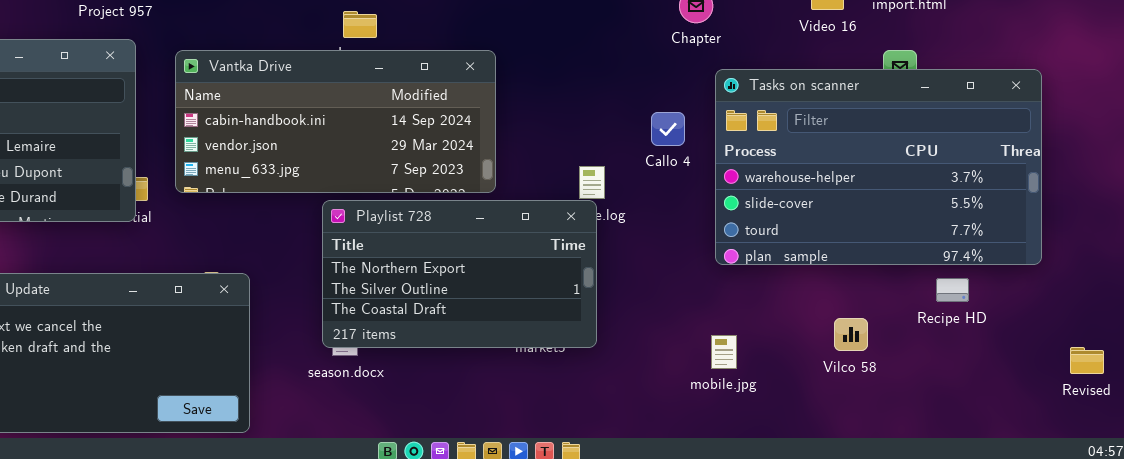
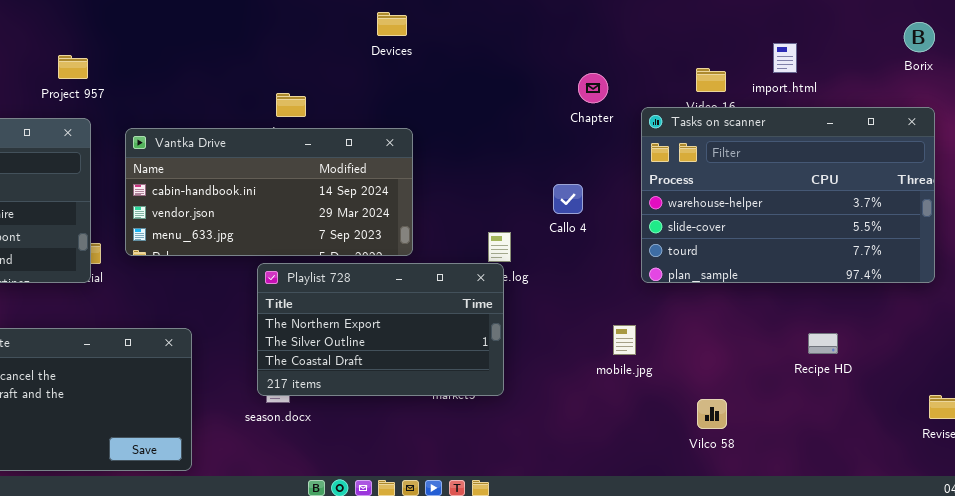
Tasks on scanner: [715,69,1042,265] -> [641,107,935,283], moved
Vilco 58: [834,318,868,351] -> [697,399,727,429], moved
mobile.jpg: [711,335,737,369] -> [613,325,636,355], moved

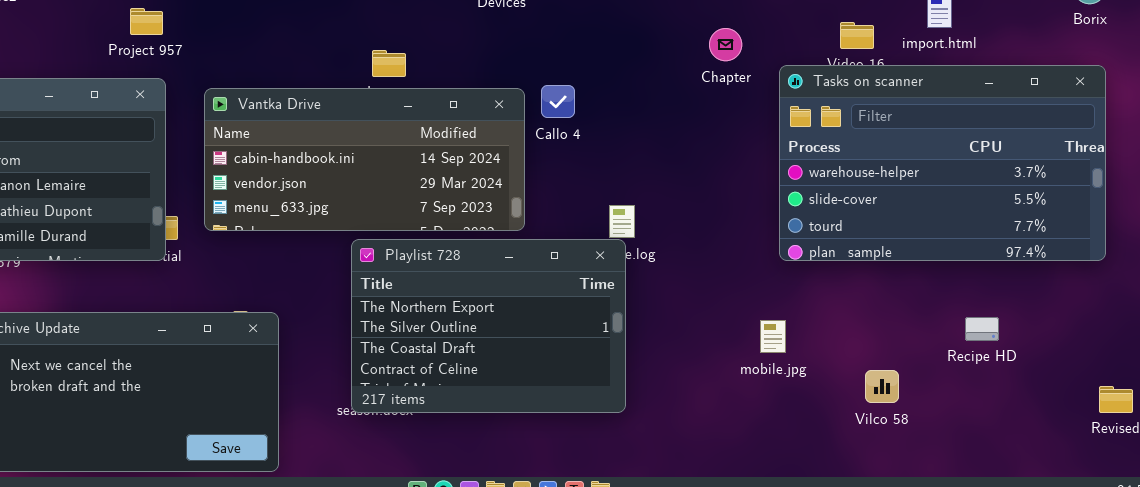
Callo 4: [553,184,583,214] -> [541,85,575,118], moved
Playlist 728: [257,263,504,396] -> [351,239,626,413], resized
mobile.jpg: [613,325,636,355] -> [760,320,786,353], moved
Vilco 58: [697,399,727,429] -> [865,370,899,403], moved

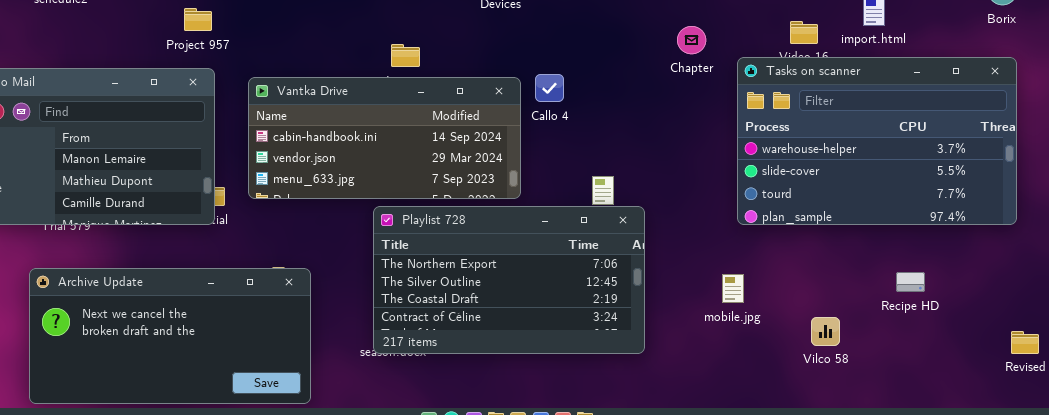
Playlist 728: [351,239,626,413] -> [373,206,645,354], resized

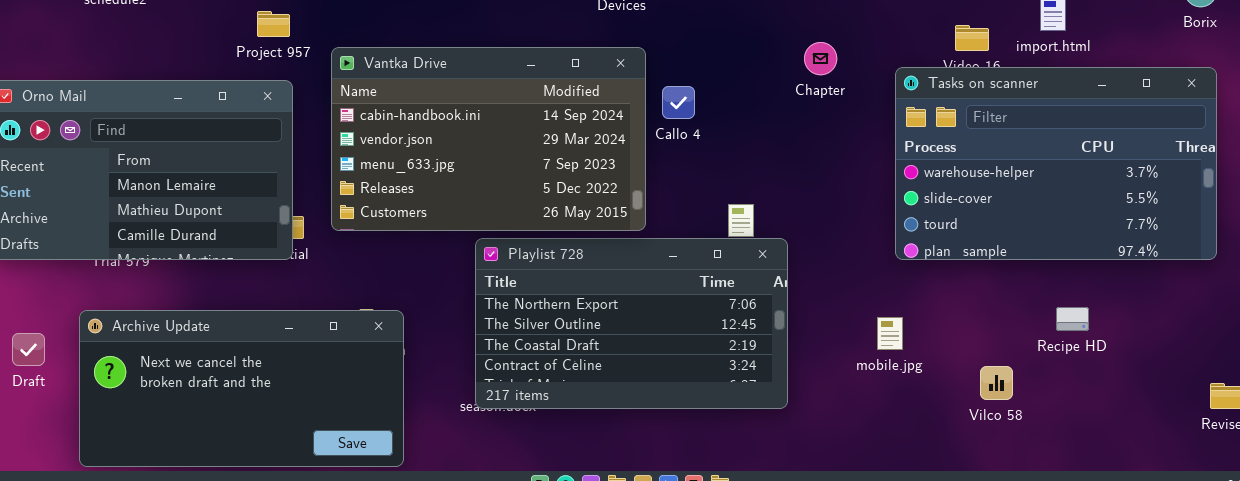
Chapter: [677,26,706,54] -> [804,42,837,75], moved
Vantka Drive: [248,77,521,199] -> [331,47,646,231], resized
Recipe HD: [896,272,925,292] -> [1056,307,1089,331], moved

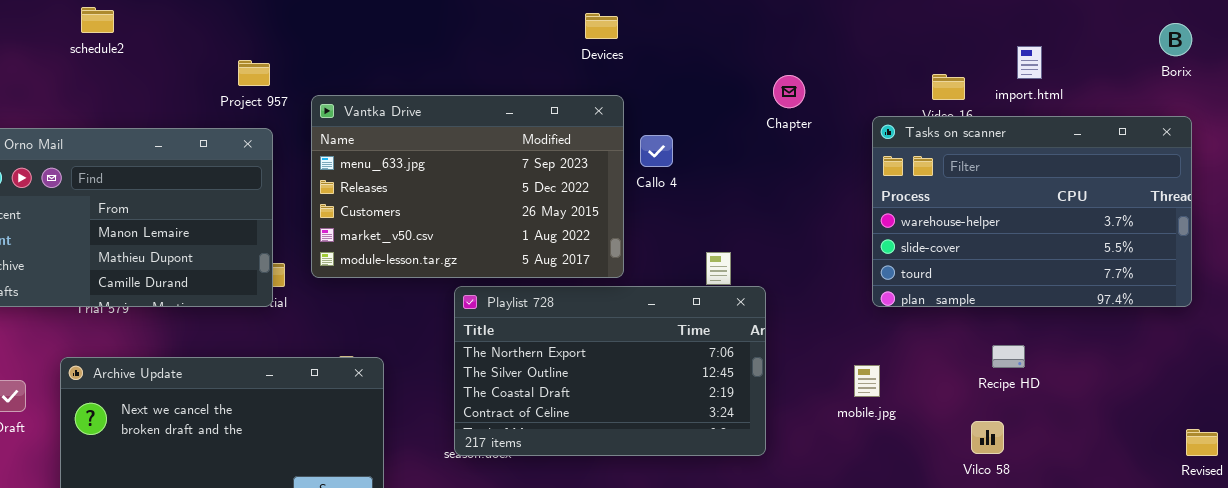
Chapter: [804,42,837,75] -> [773,75,805,108], moved
Vantka Drive: [331,47,646,231] -> [311,95,624,278], scrolled down 2 rows
Recipe HD: [1056,307,1089,331] -> [992,345,1025,368], moved
Vilco 58: [980,366,1013,400] -> [971,421,1004,454], moved

